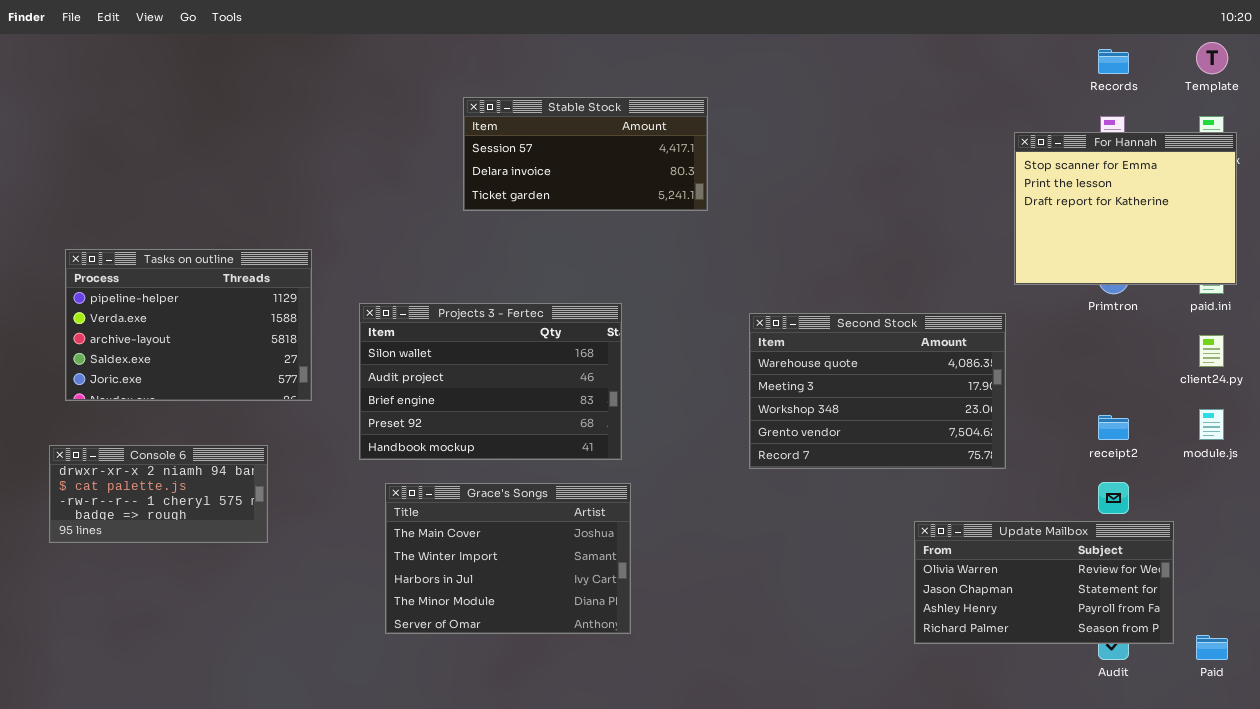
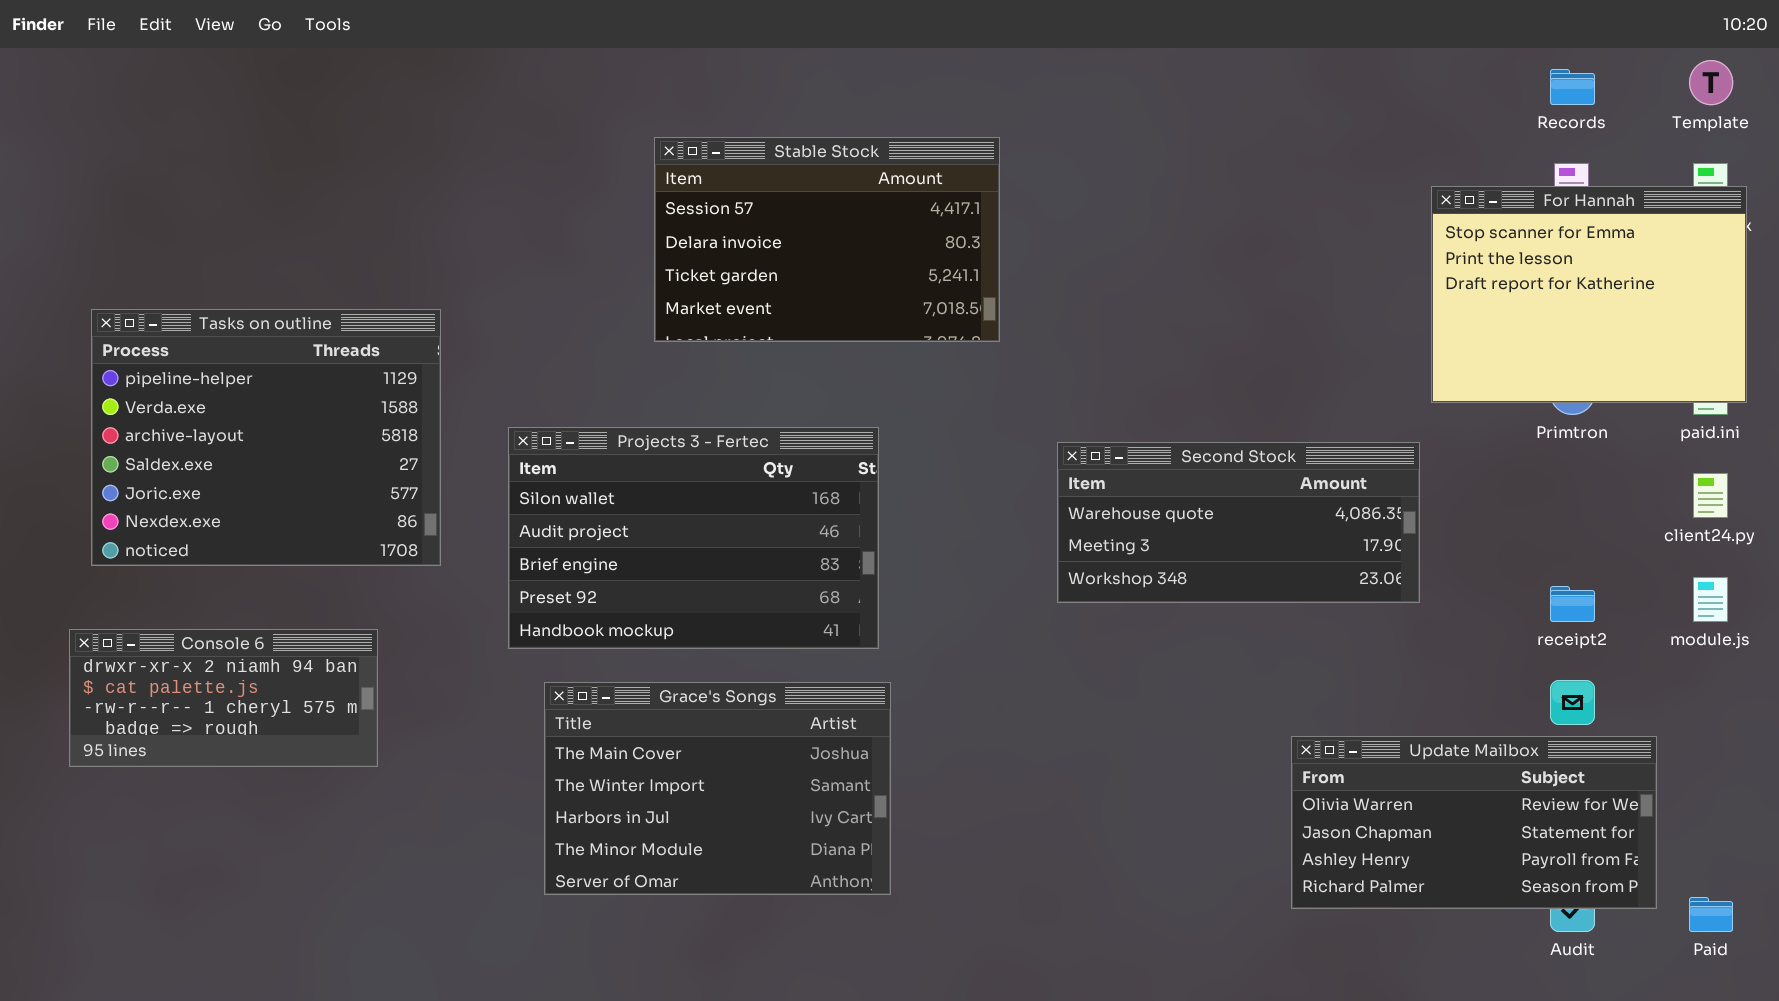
Stable Stock: [463,97,708,211] -> [654,137,1000,342], resized
Tasks on outline: [65,249,312,401] -> [91,309,441,566], resized
Second Stock: [749,313,1006,469] -> [1057,442,1420,603], resized

